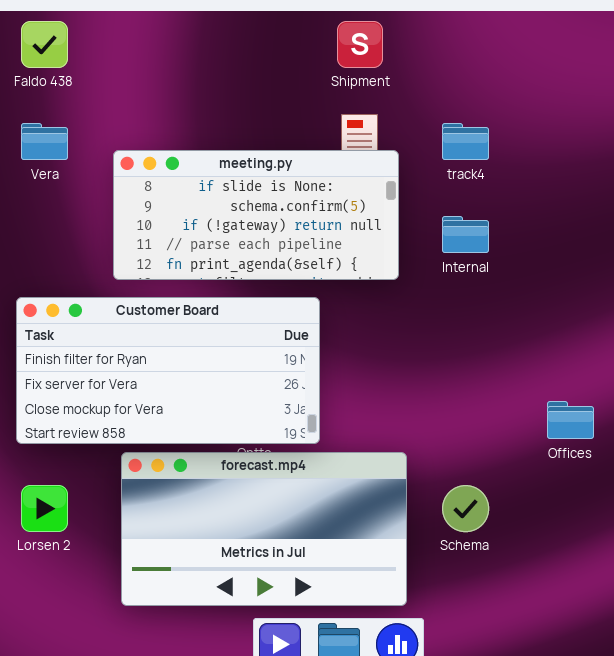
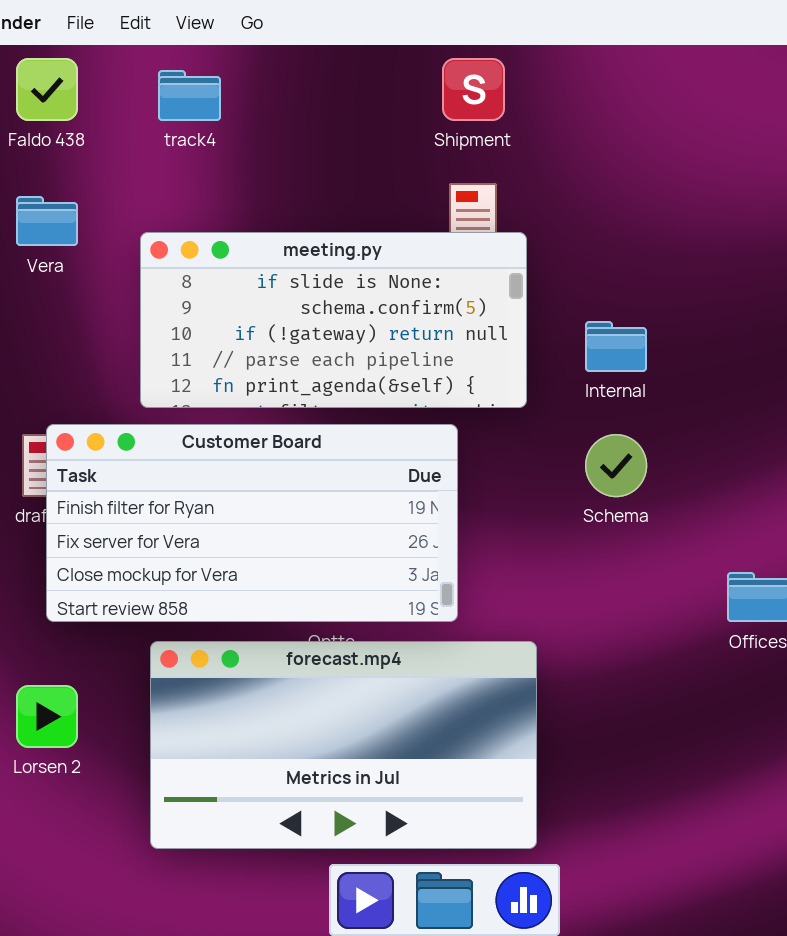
track4: [442,123,489,160] -> [158,70,221,121], moved
Customer Board: [16,297,320,444] -> [46,424,458,622], moved
Schema: [442,485,489,532] -> [585,434,647,497], moved

